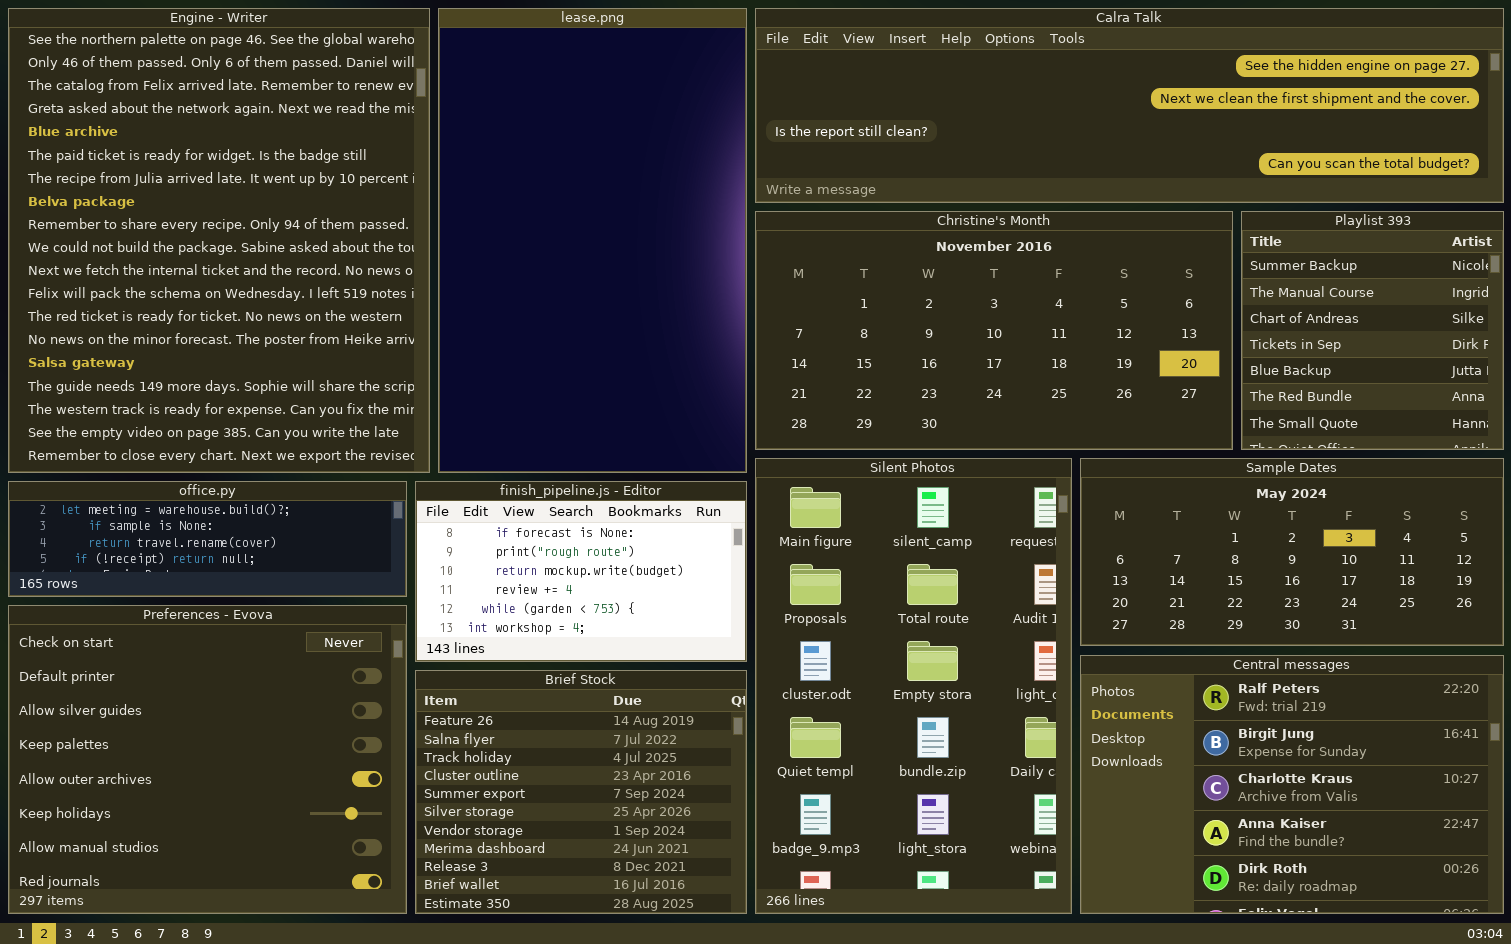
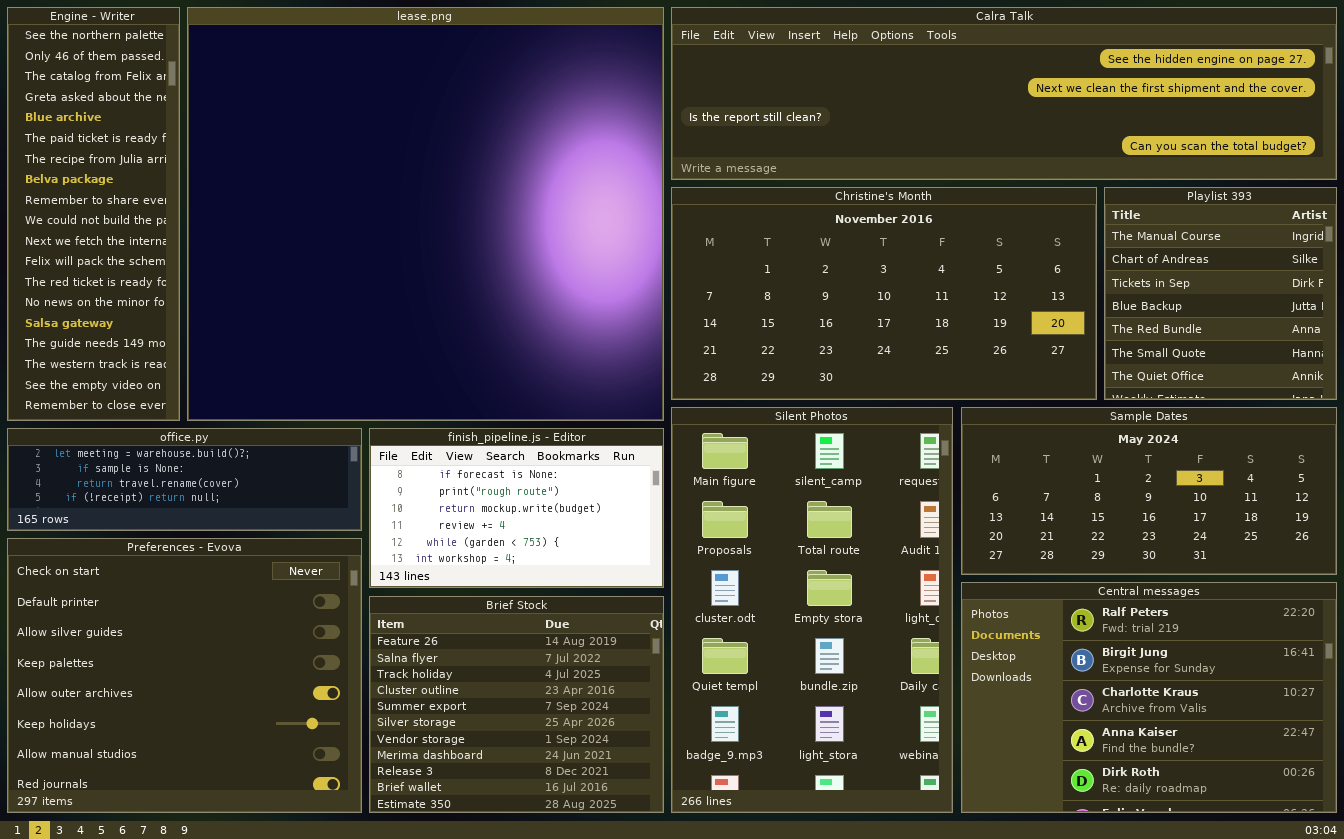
Engine - Writer: [8,8,430,473] -> [7,7,180,421], resized
lease.png: [438,8,747,473] -> [187,7,664,421], resized
Playlist 393: [1241,211,1504,450] -> [1104,187,1337,400], scrolled down 1 row

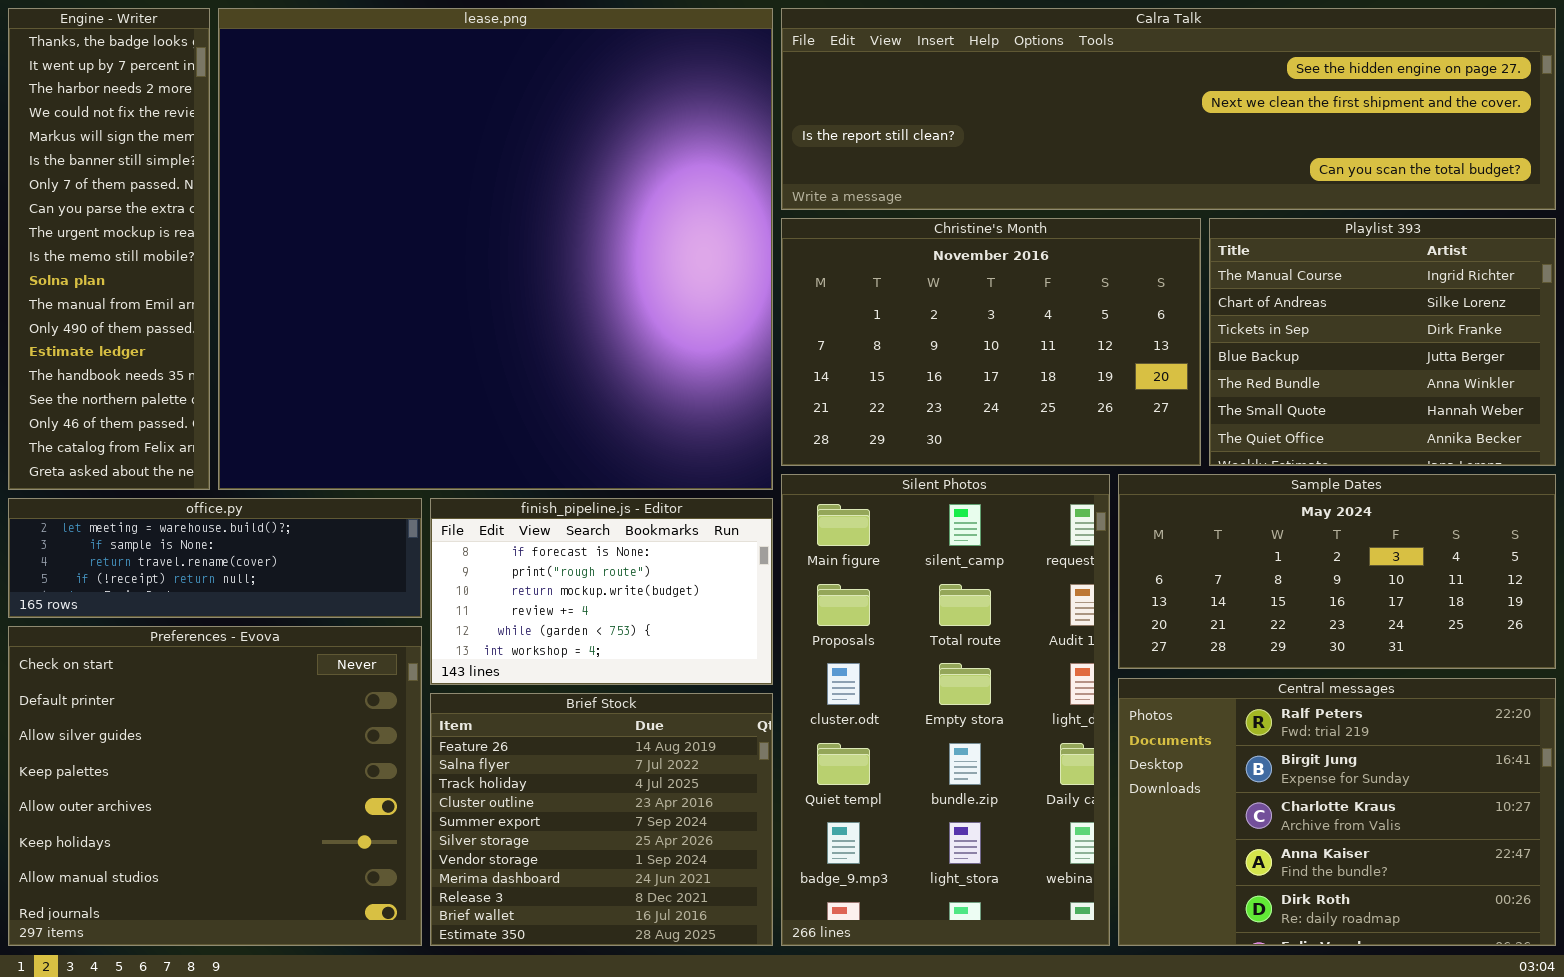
Engine - Writer: [7,7,180,421] -> [8,8,210,490], scrolled up 15 rows
Christine's Month: [671,187,1097,400] -> [781,218,1201,466], resized
Playlist 393: [1104,187,1337,400] -> [1209,218,1556,466], resized

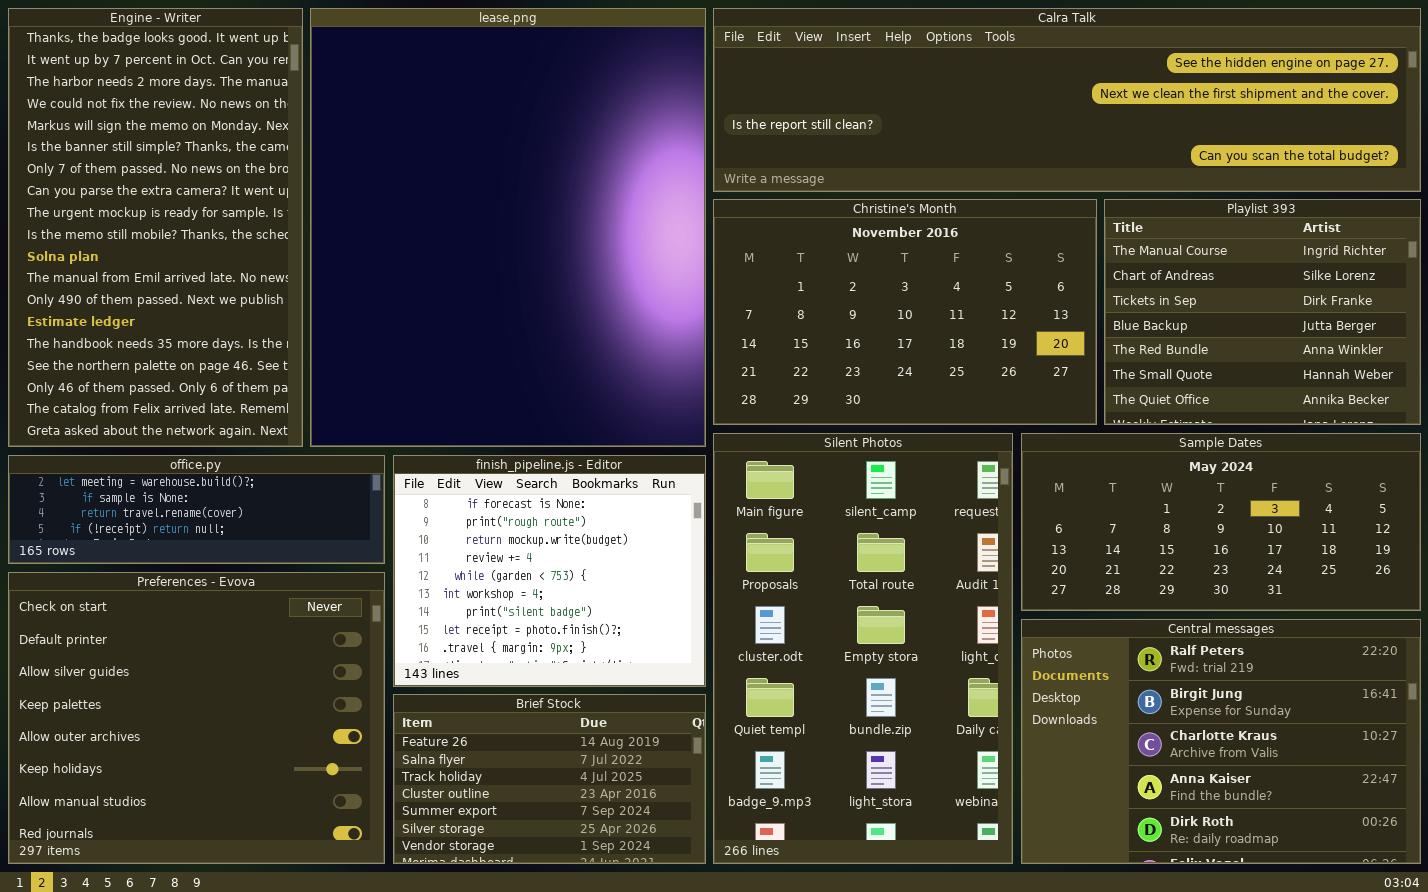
Engine - Writer: [8,8,210,490] -> [8,8,303,447], resized
lease.png: [218,8,773,490] -> [310,8,706,447], resized
finish_pipeline.js - Editor: [430,498,773,685] -> [393,455,706,687], resized
Brief Stock: [430,693,773,946] -> [393,694,706,864], resized

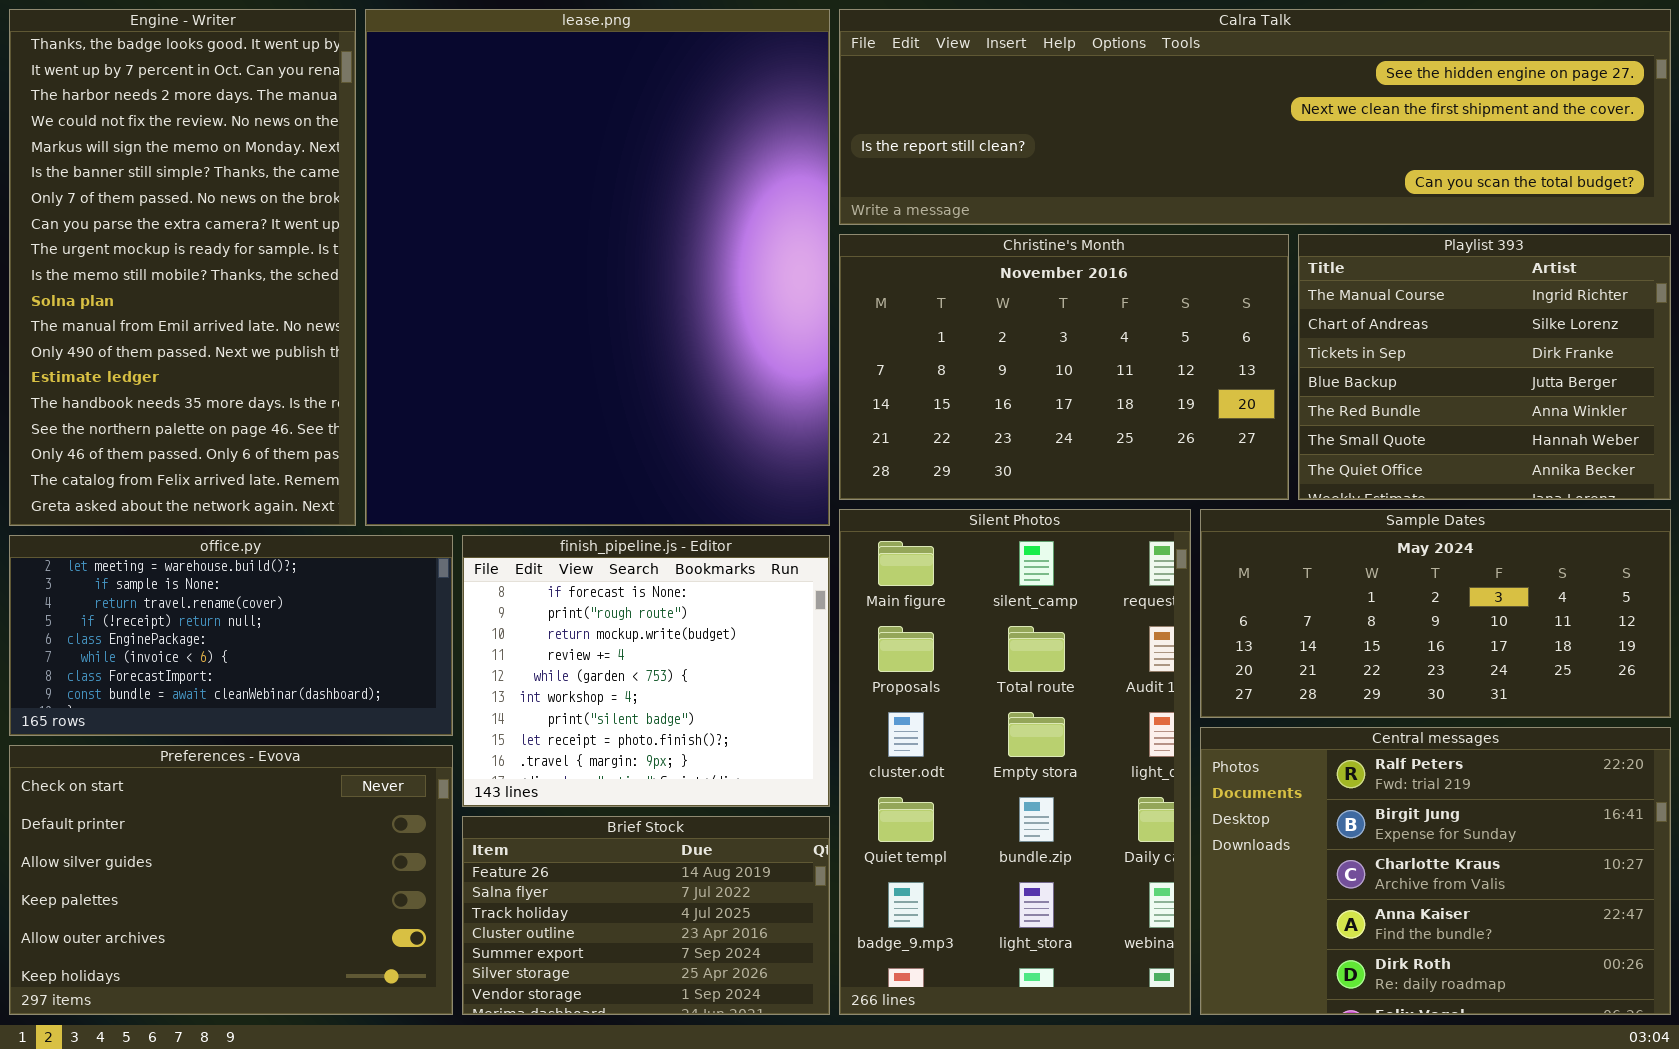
office.py: [8,455,385,564] -> [9,535,453,736], resized
Preferences - Evova: [8,572,385,864] -> [9,745,453,1015], resized

